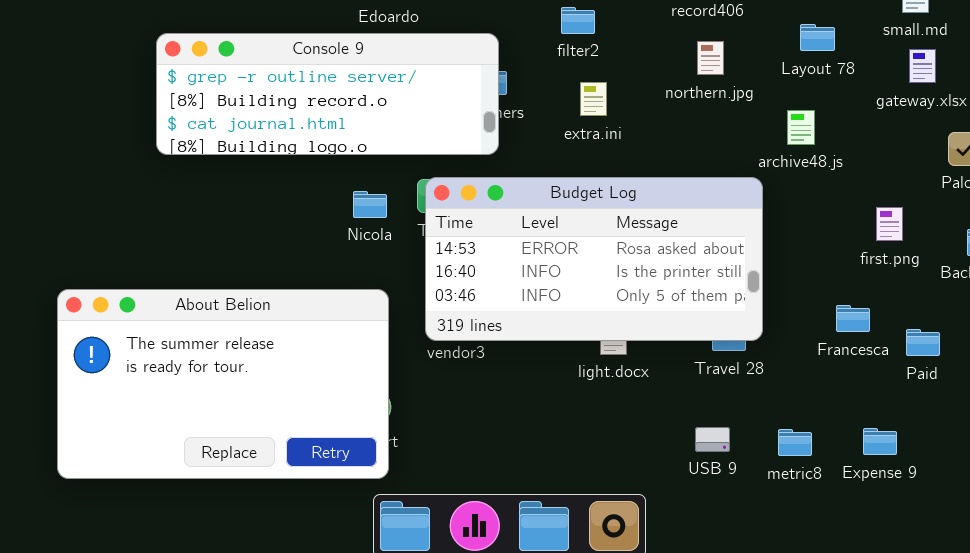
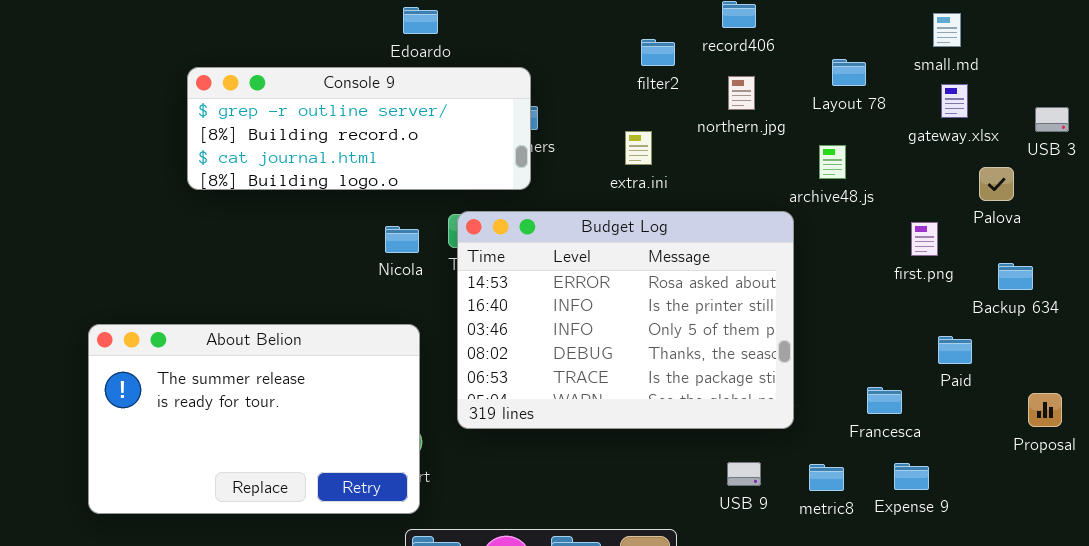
filter2: [561,7,595,34] -> [641,39,675,66], moved
extra.ini: [580,82,607,116] -> [625,131,652,165], moved
Budget Log: [425,177,763,341] -> [457,211,794,429], resized
first.png: [876,207,903,241] -> [911,222,938,256], moved
Francesca: [836,305,870,332] -> [867,387,902,414], moved
Paid: [906,329,940,356] -> [938,336,972,364], moved

